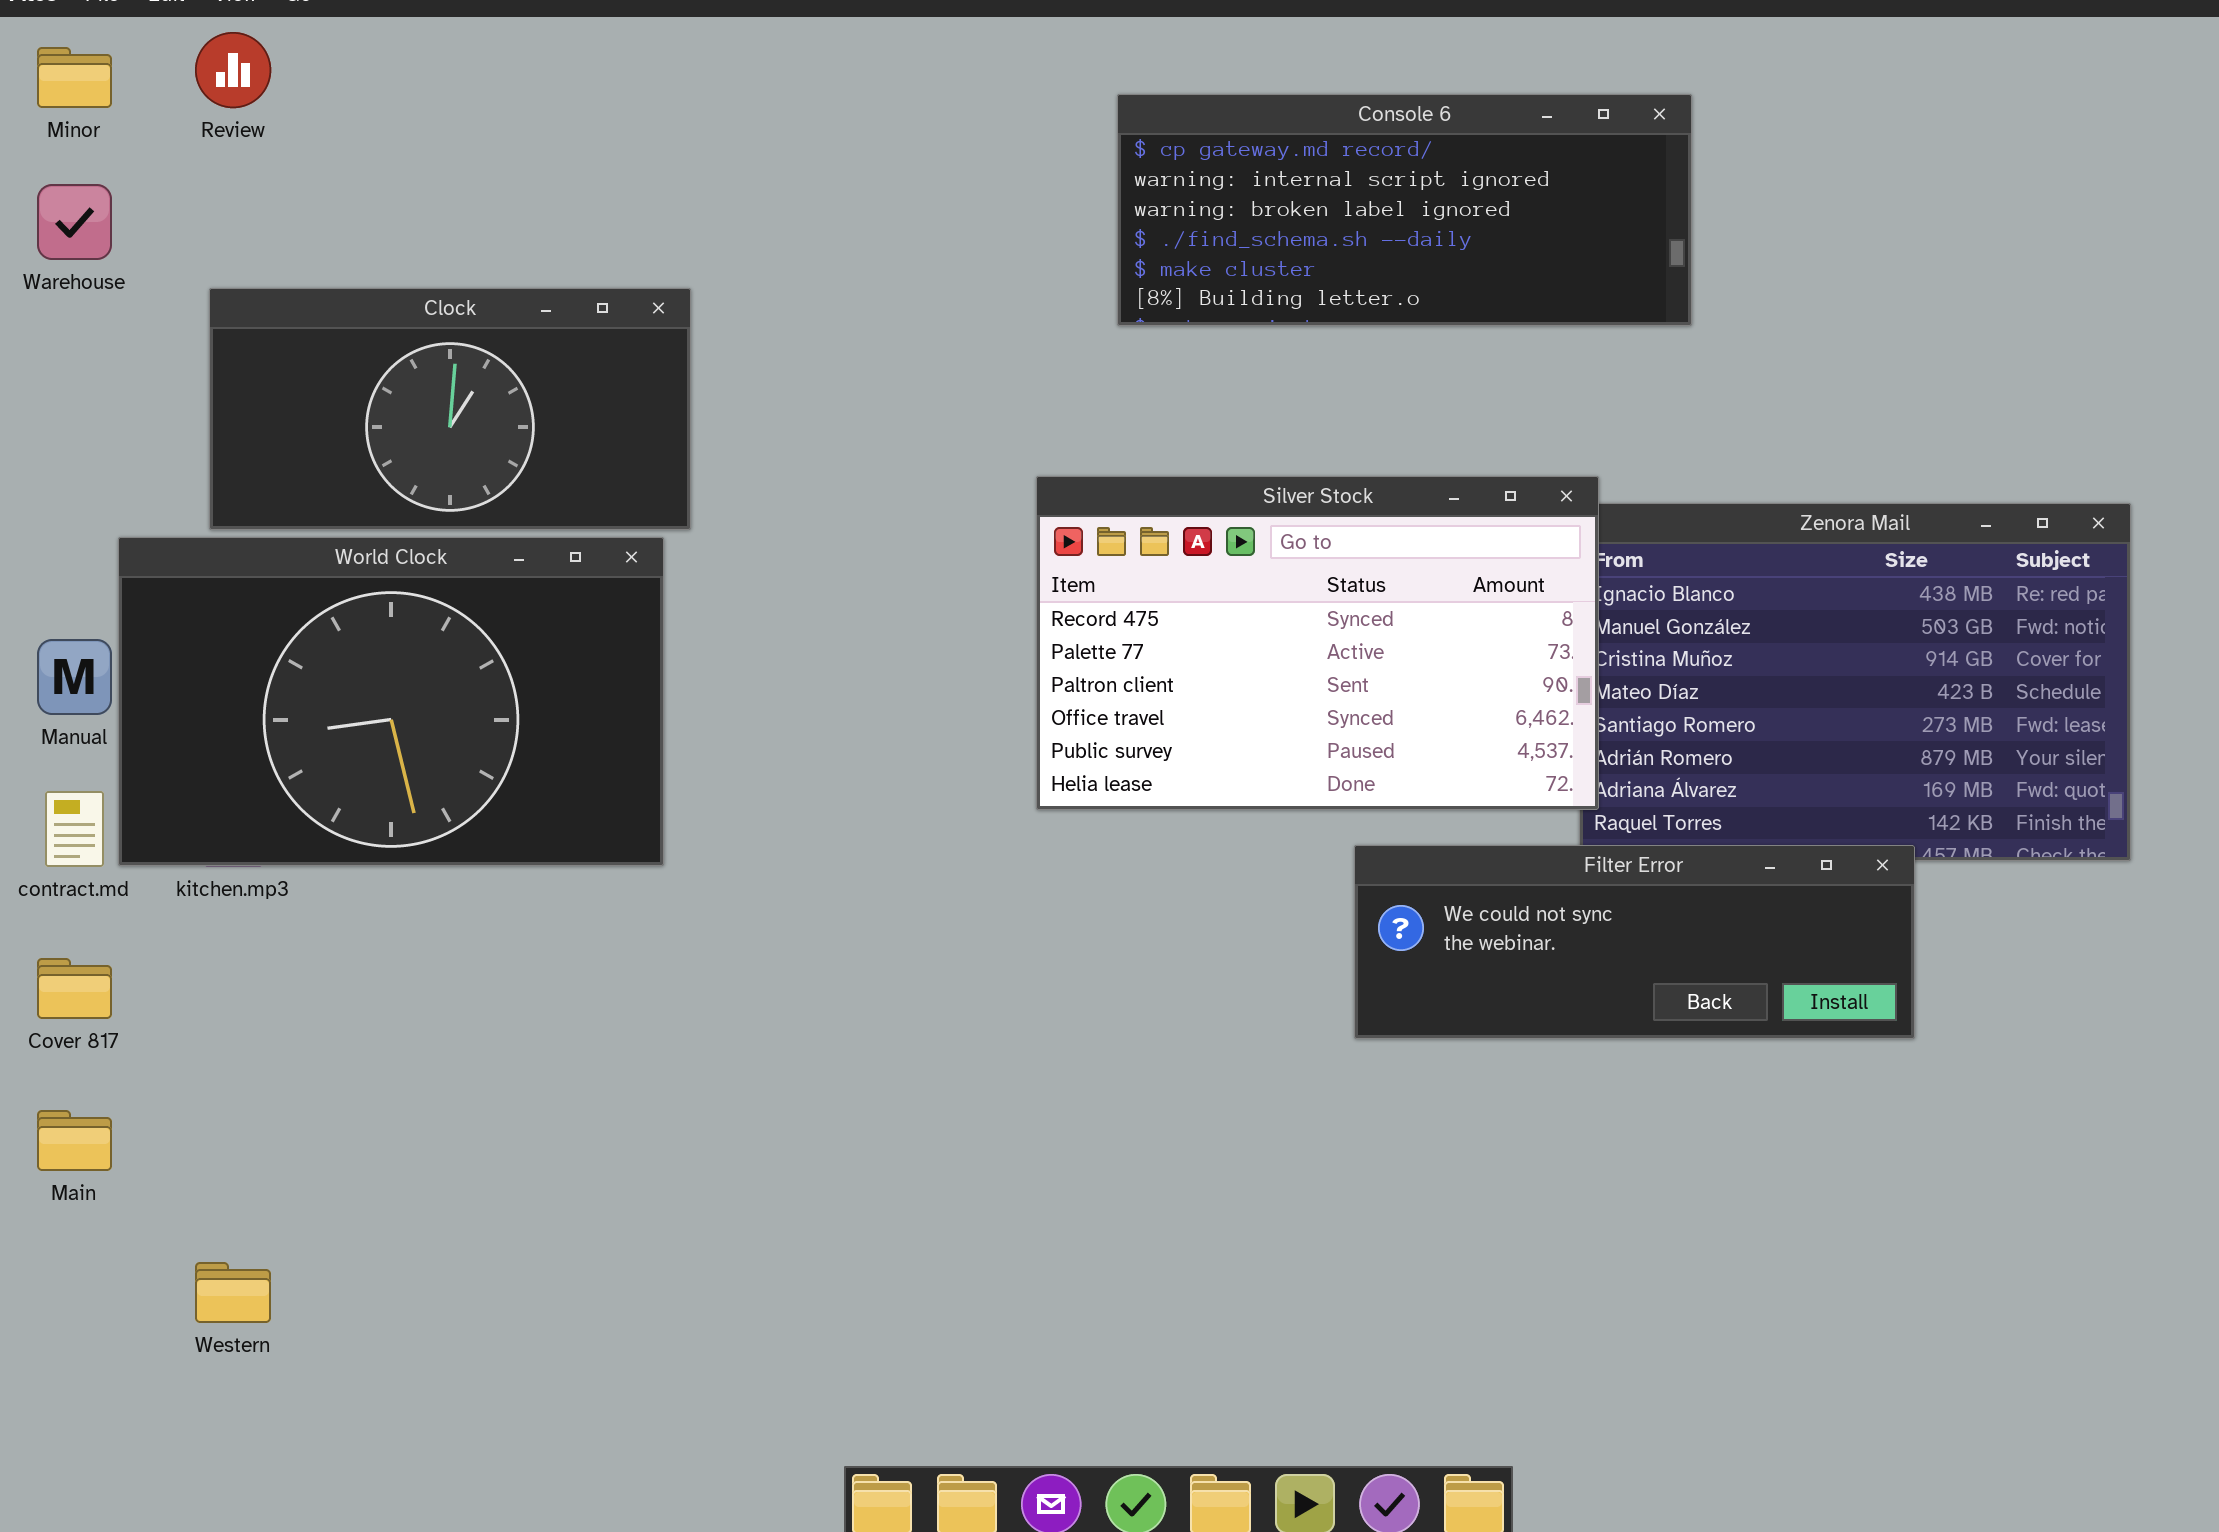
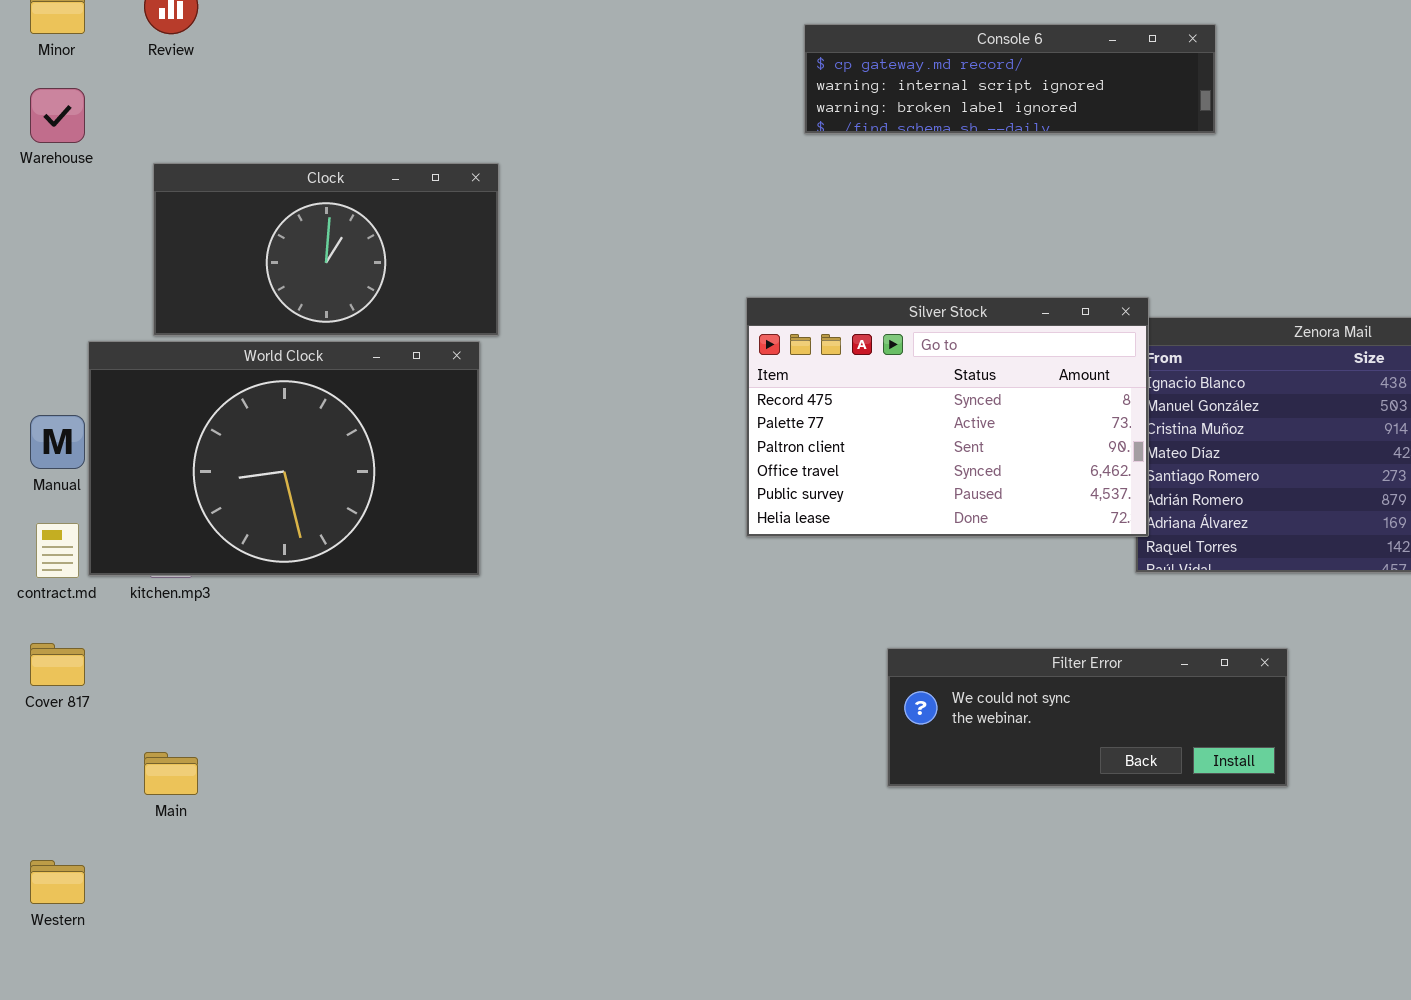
Console 6: [1117,94,1692,326] -> [804,24,1216,134], resized
Filter Error: [1354,845,1915,1039] -> [887,648,1288,787], moved
Main: [37,1110,112,1171] -> [144,752,198,795], moved
Western: [195,1262,271,1323] -> [30,860,85,904], moved

